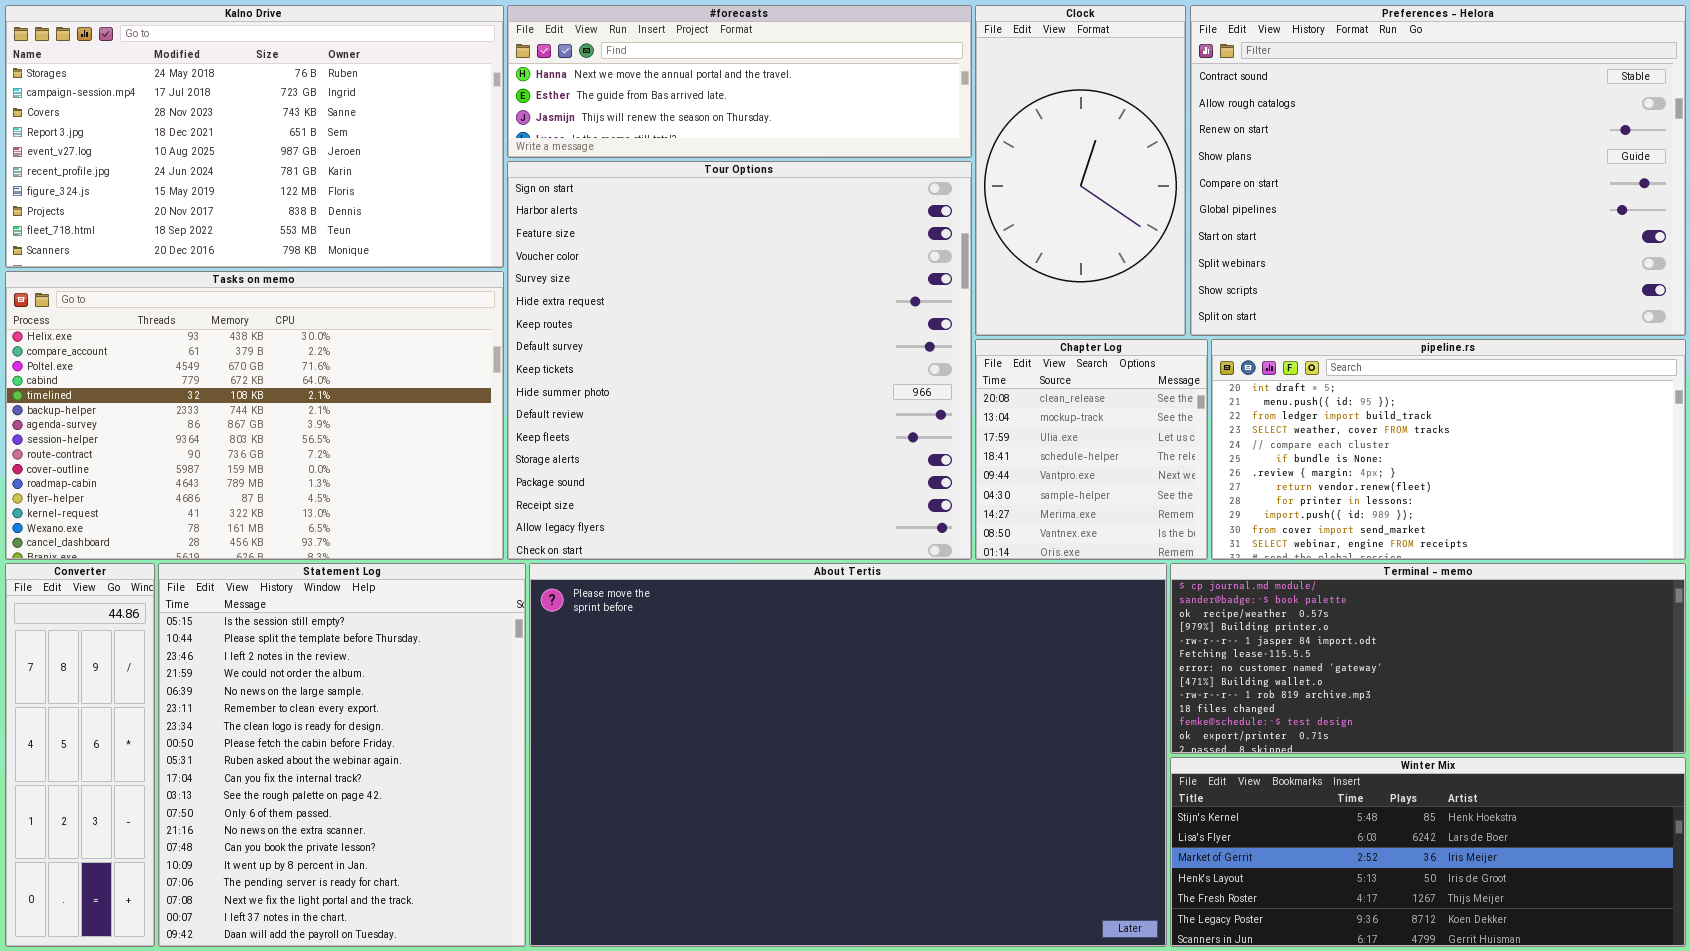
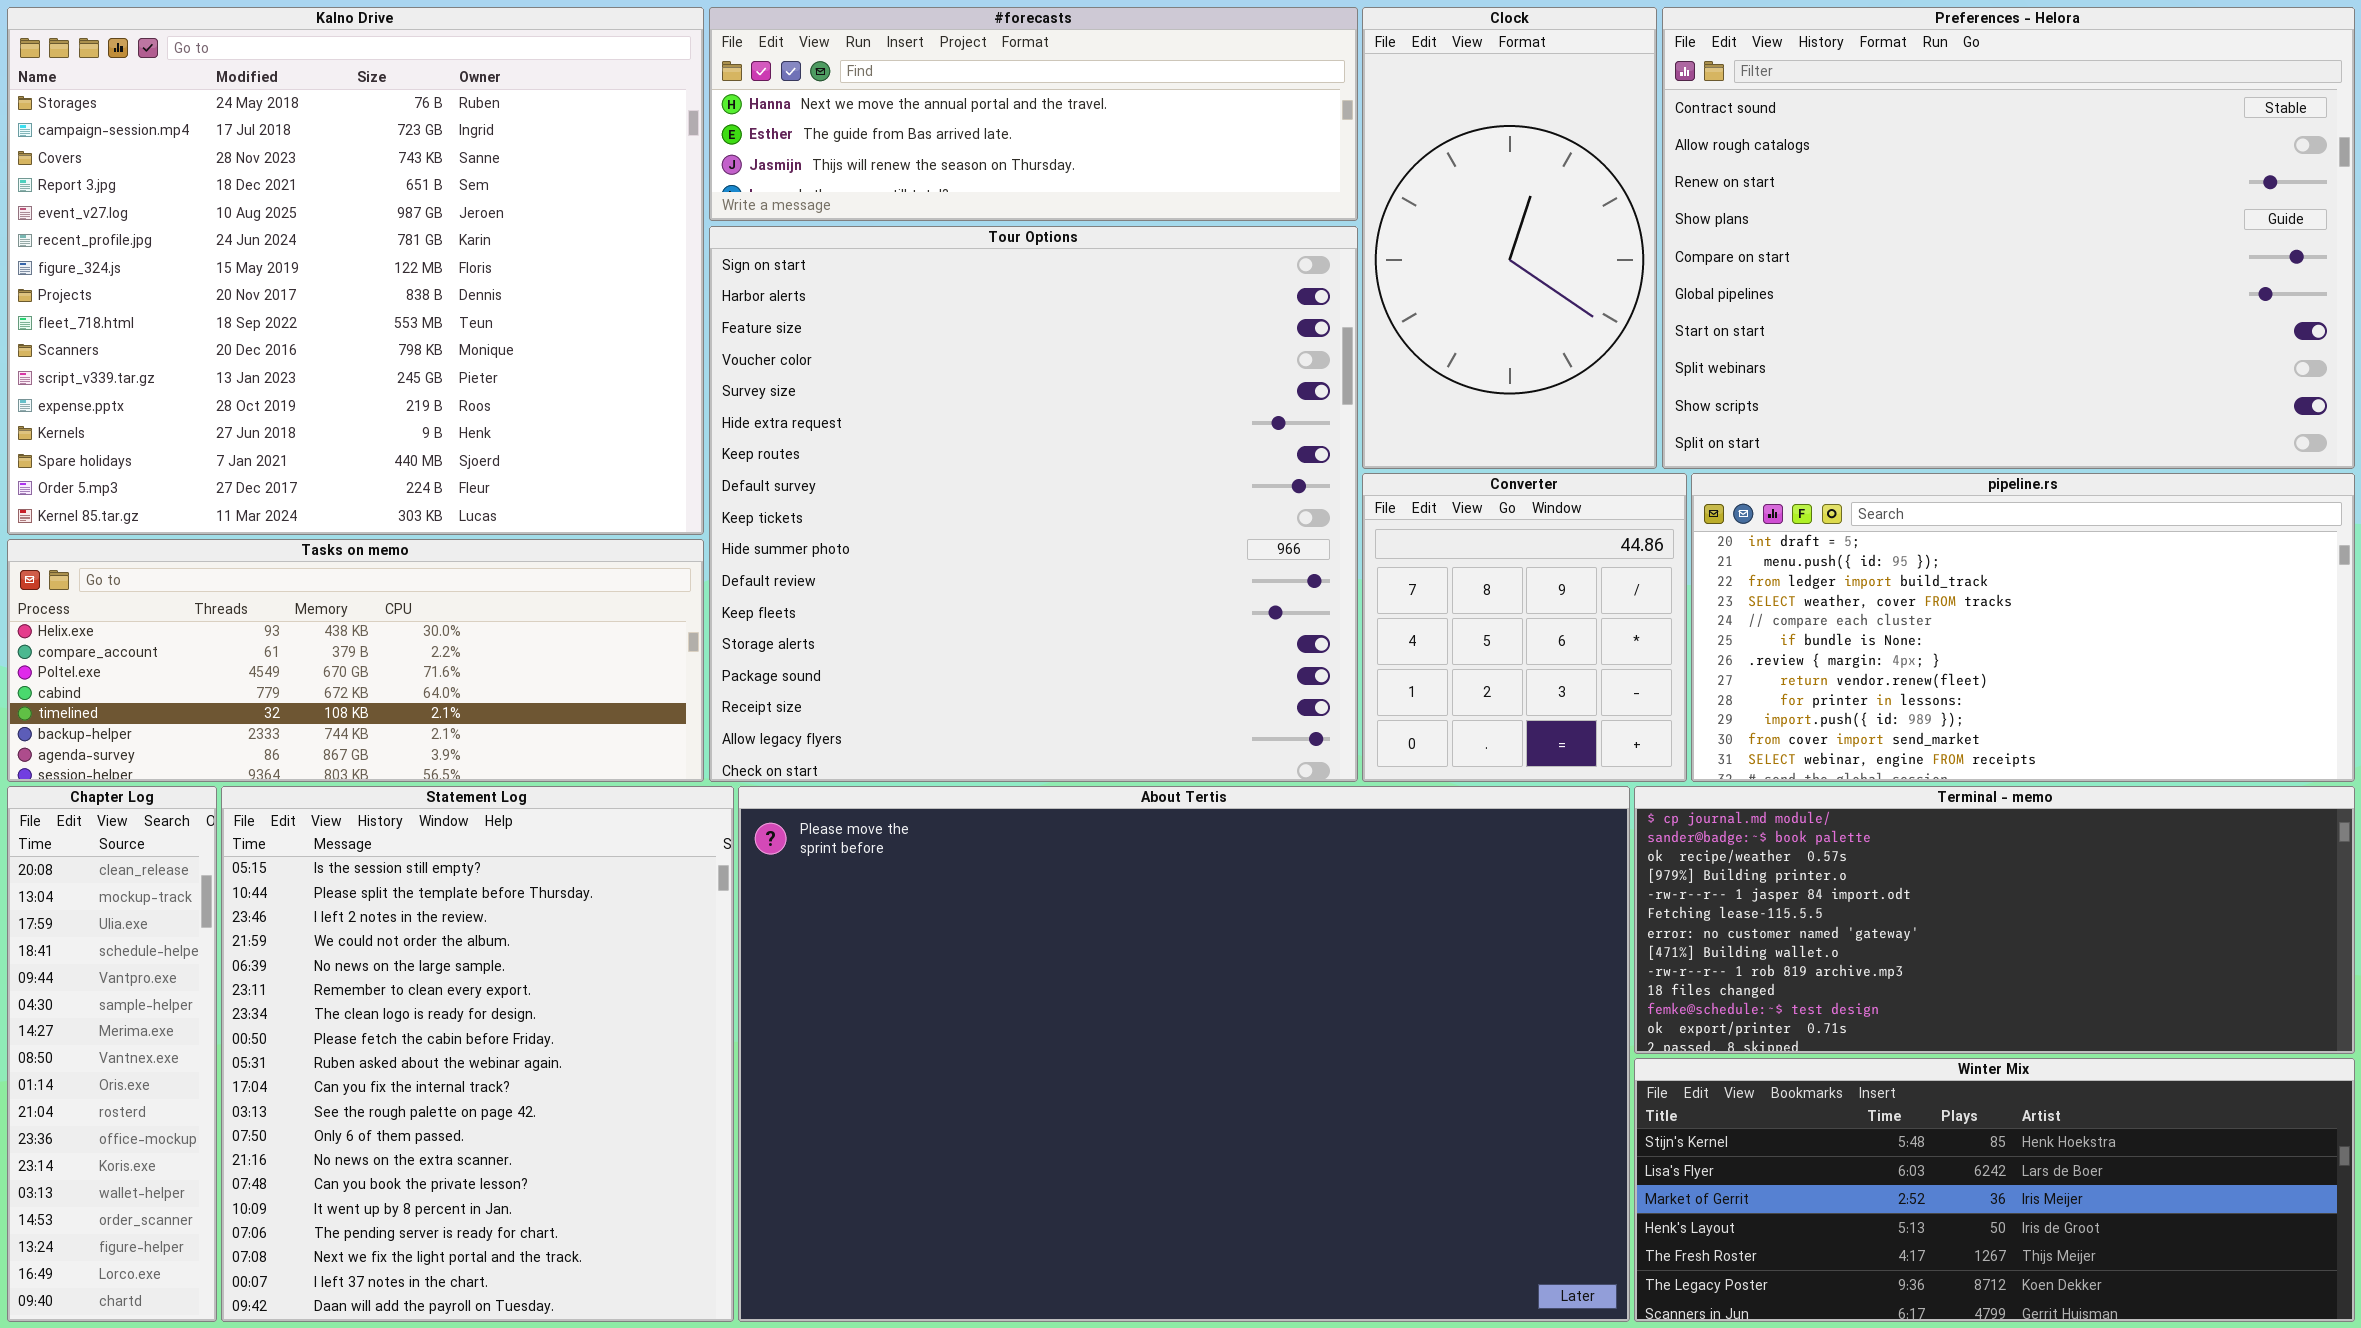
Kalno Drive: [5,5,504,268] -> [7,7,704,535], resized
Tasks on memo: [5,271,504,560] -> [7,539,704,782], resized
Chapter Log: [975,339,1208,560] -> [7,786,217,1322], moved, resized
Converter: [5,563,155,947] -> [1362,473,1687,782], moved, resized

